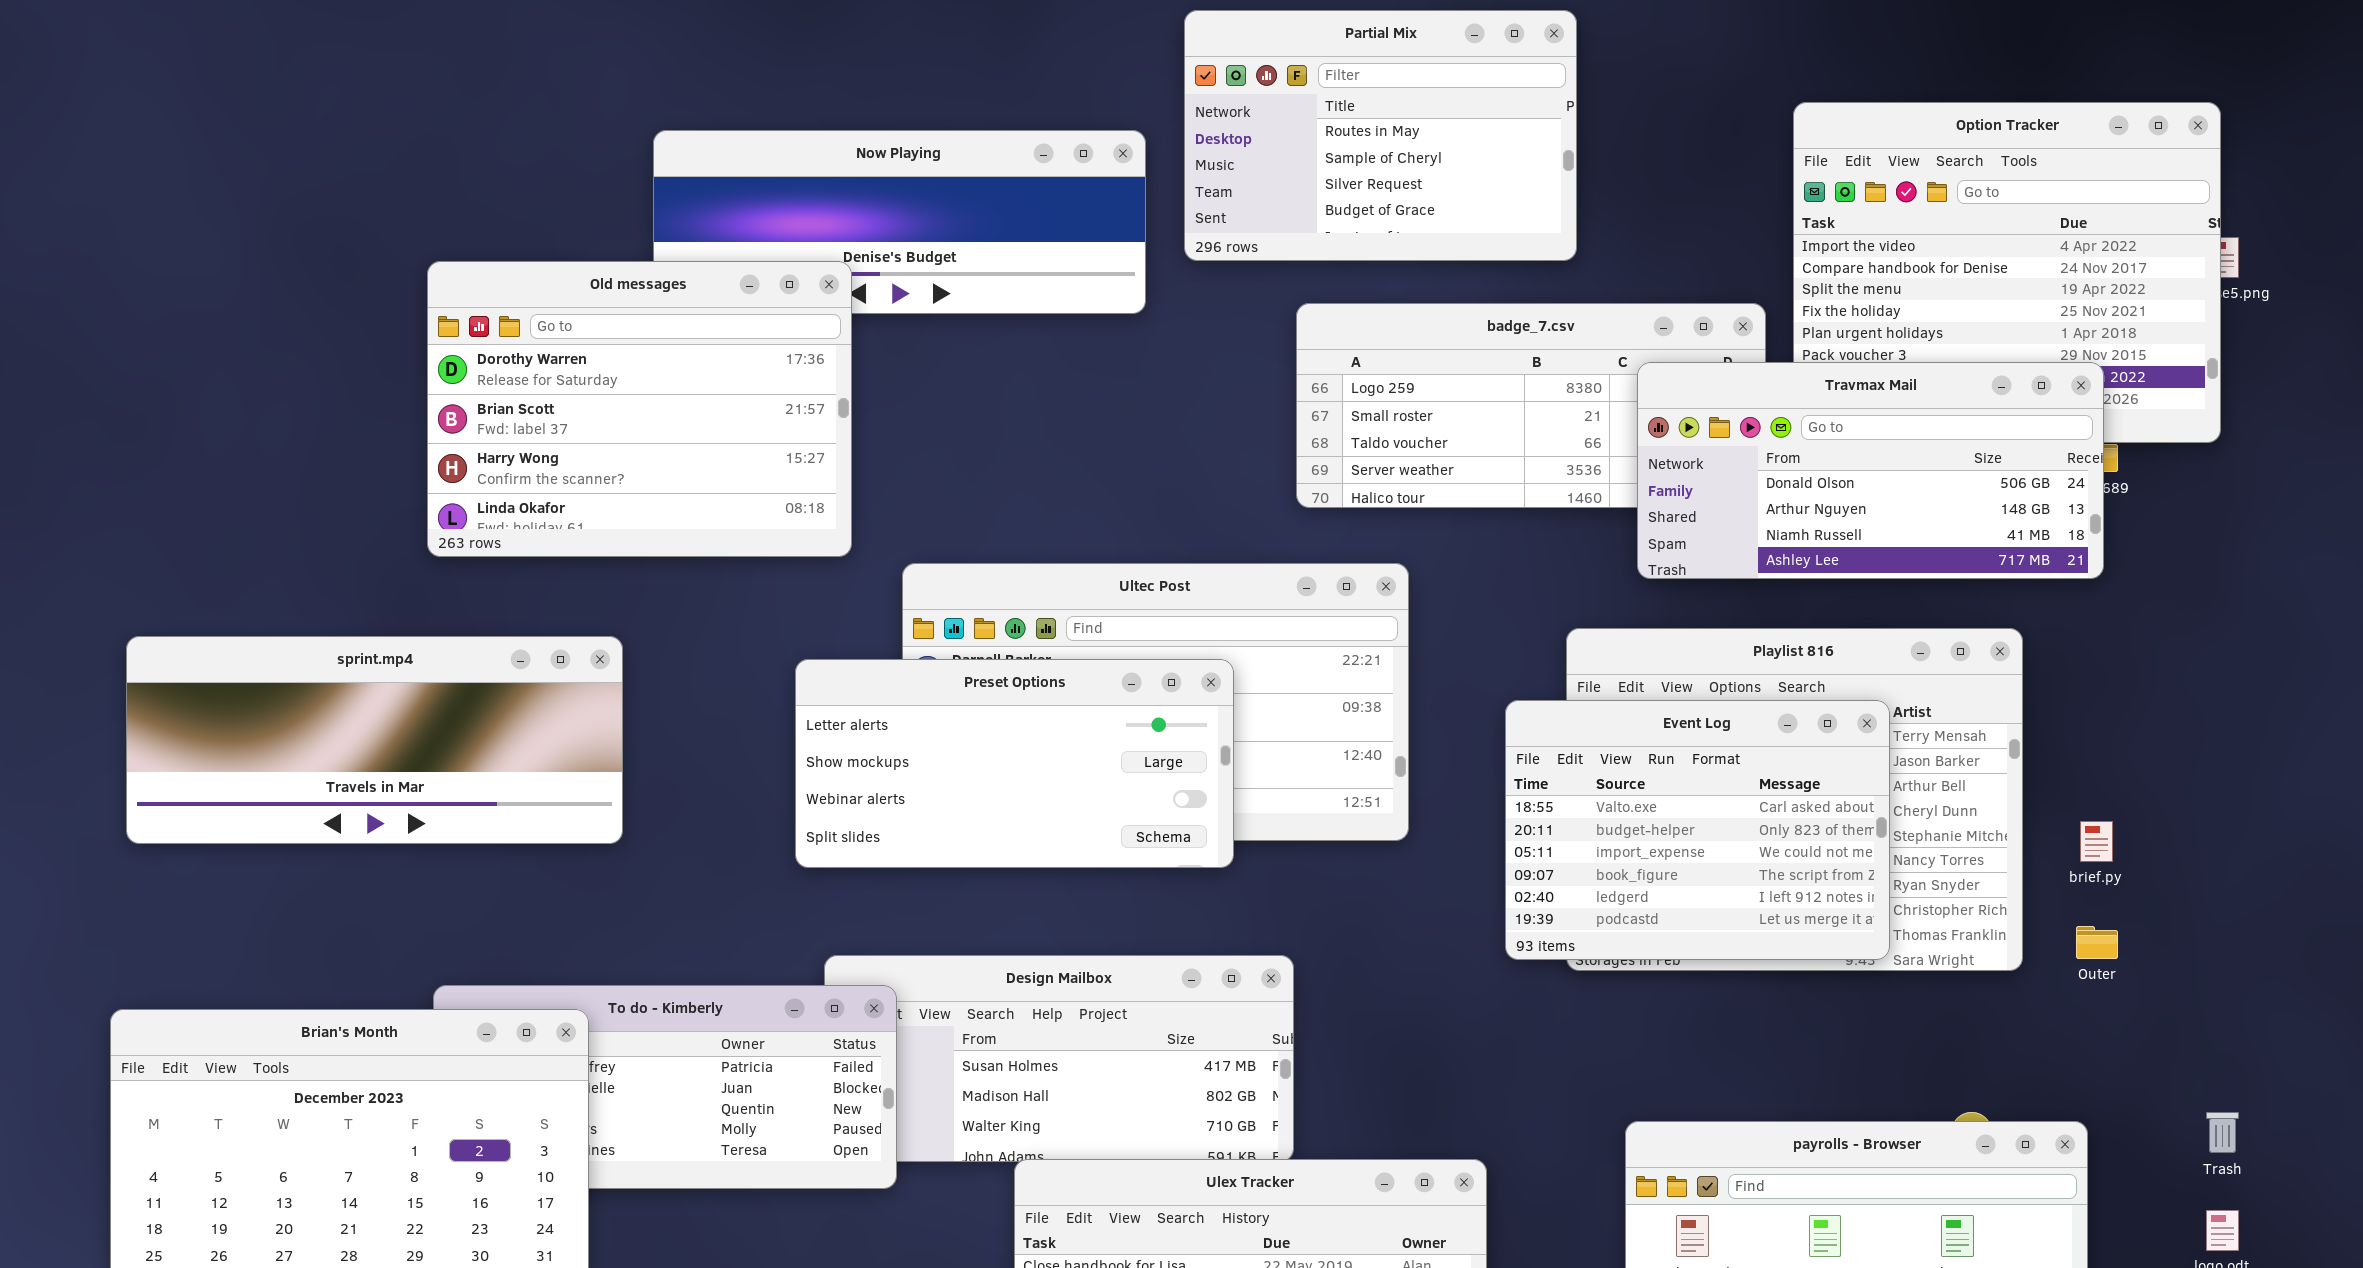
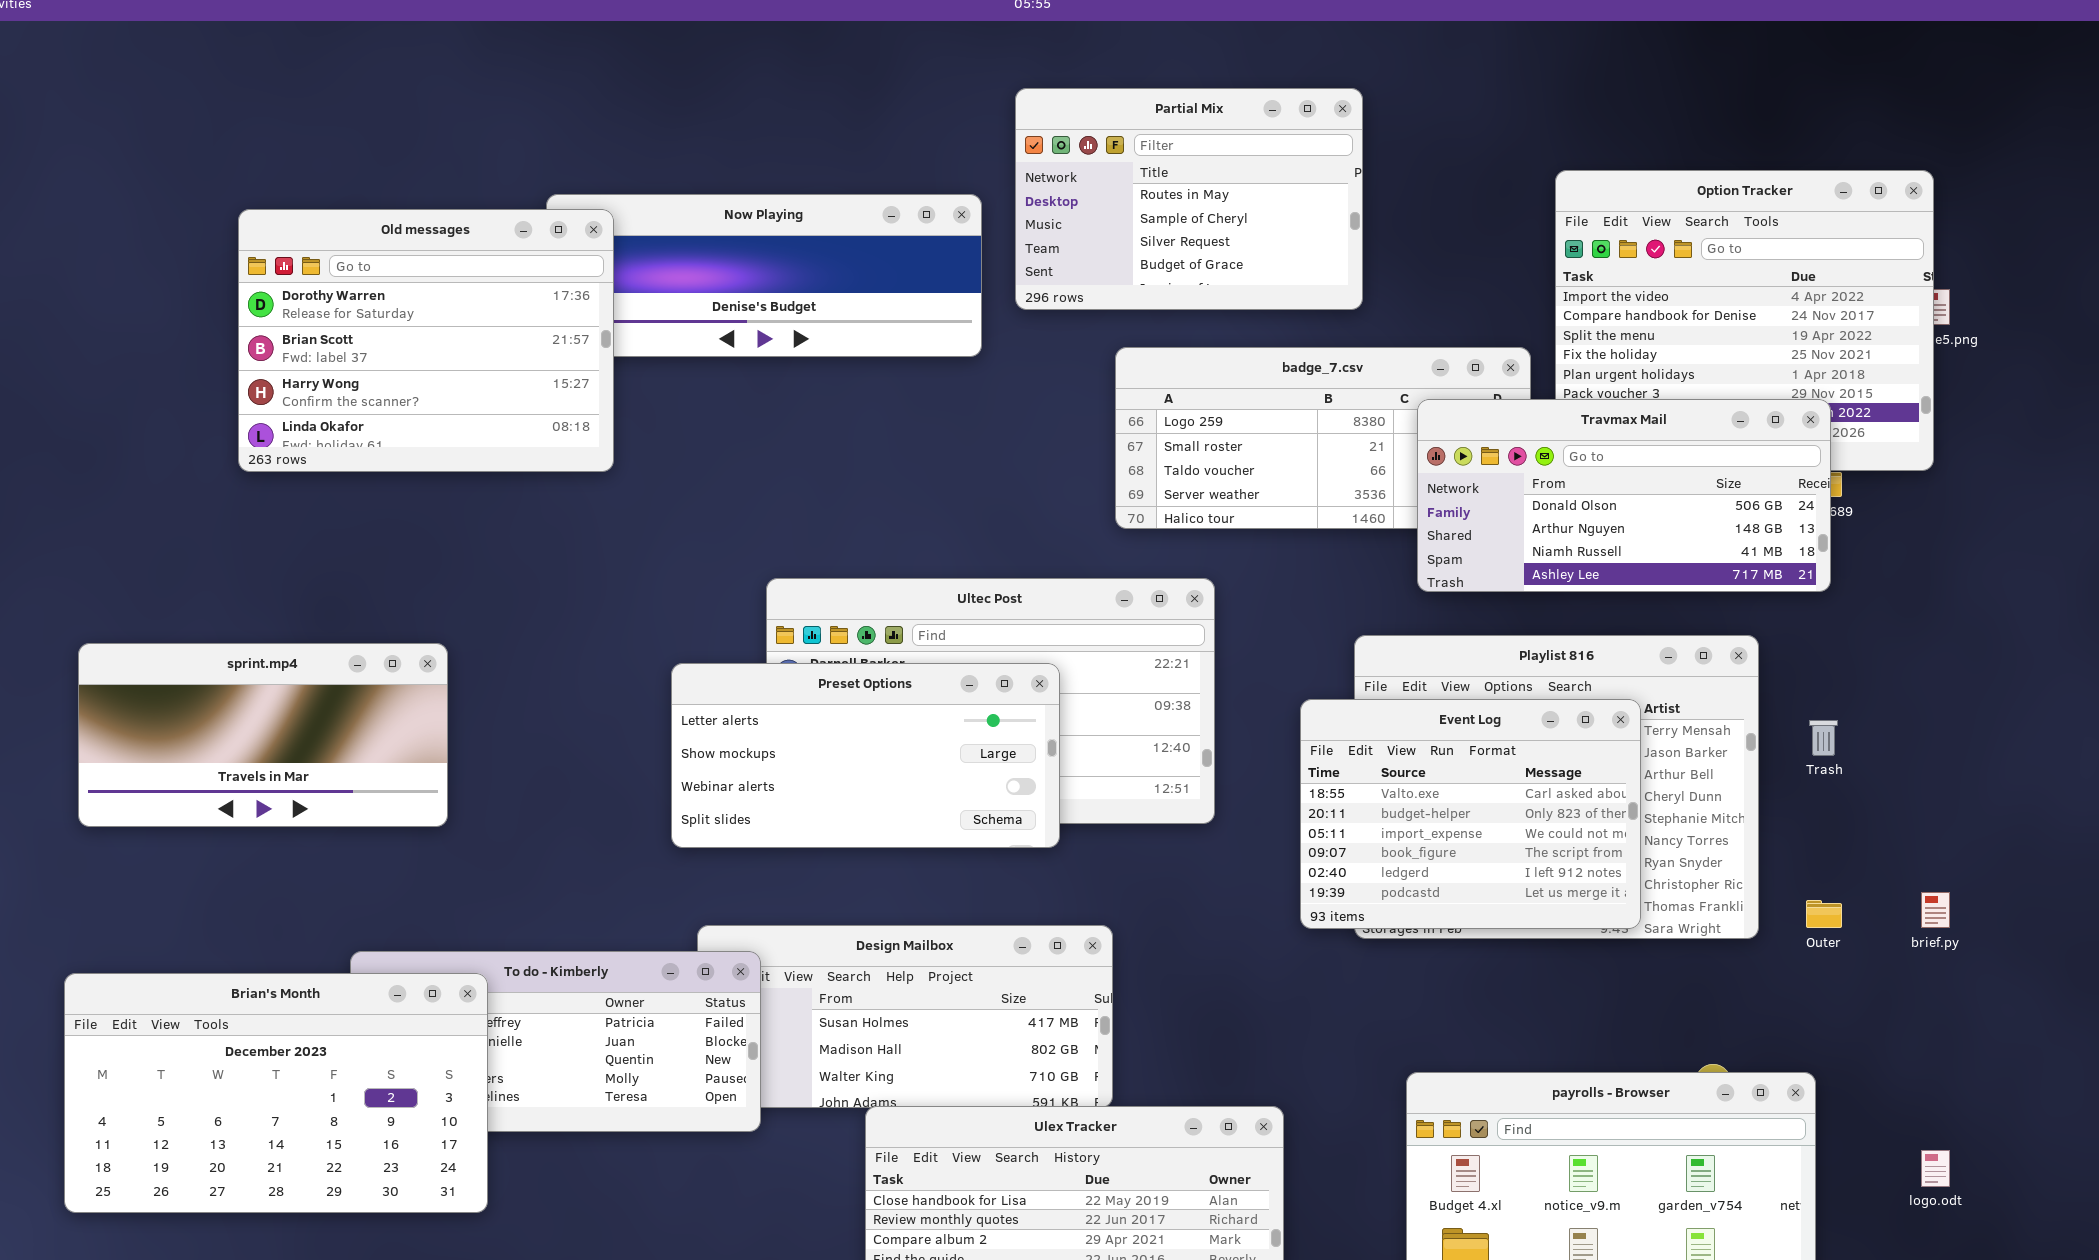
Old messages: [427,261,852,557] -> [238,209,614,472], moved
sprint.mp4: [126,636,623,844] -> [78,643,448,827], resized
brief.py: [2080,821,2113,862] -> [1921,892,1950,928], moved
Trash: [2206,1112,2239,1153] -> [1809,720,1838,756], moved

